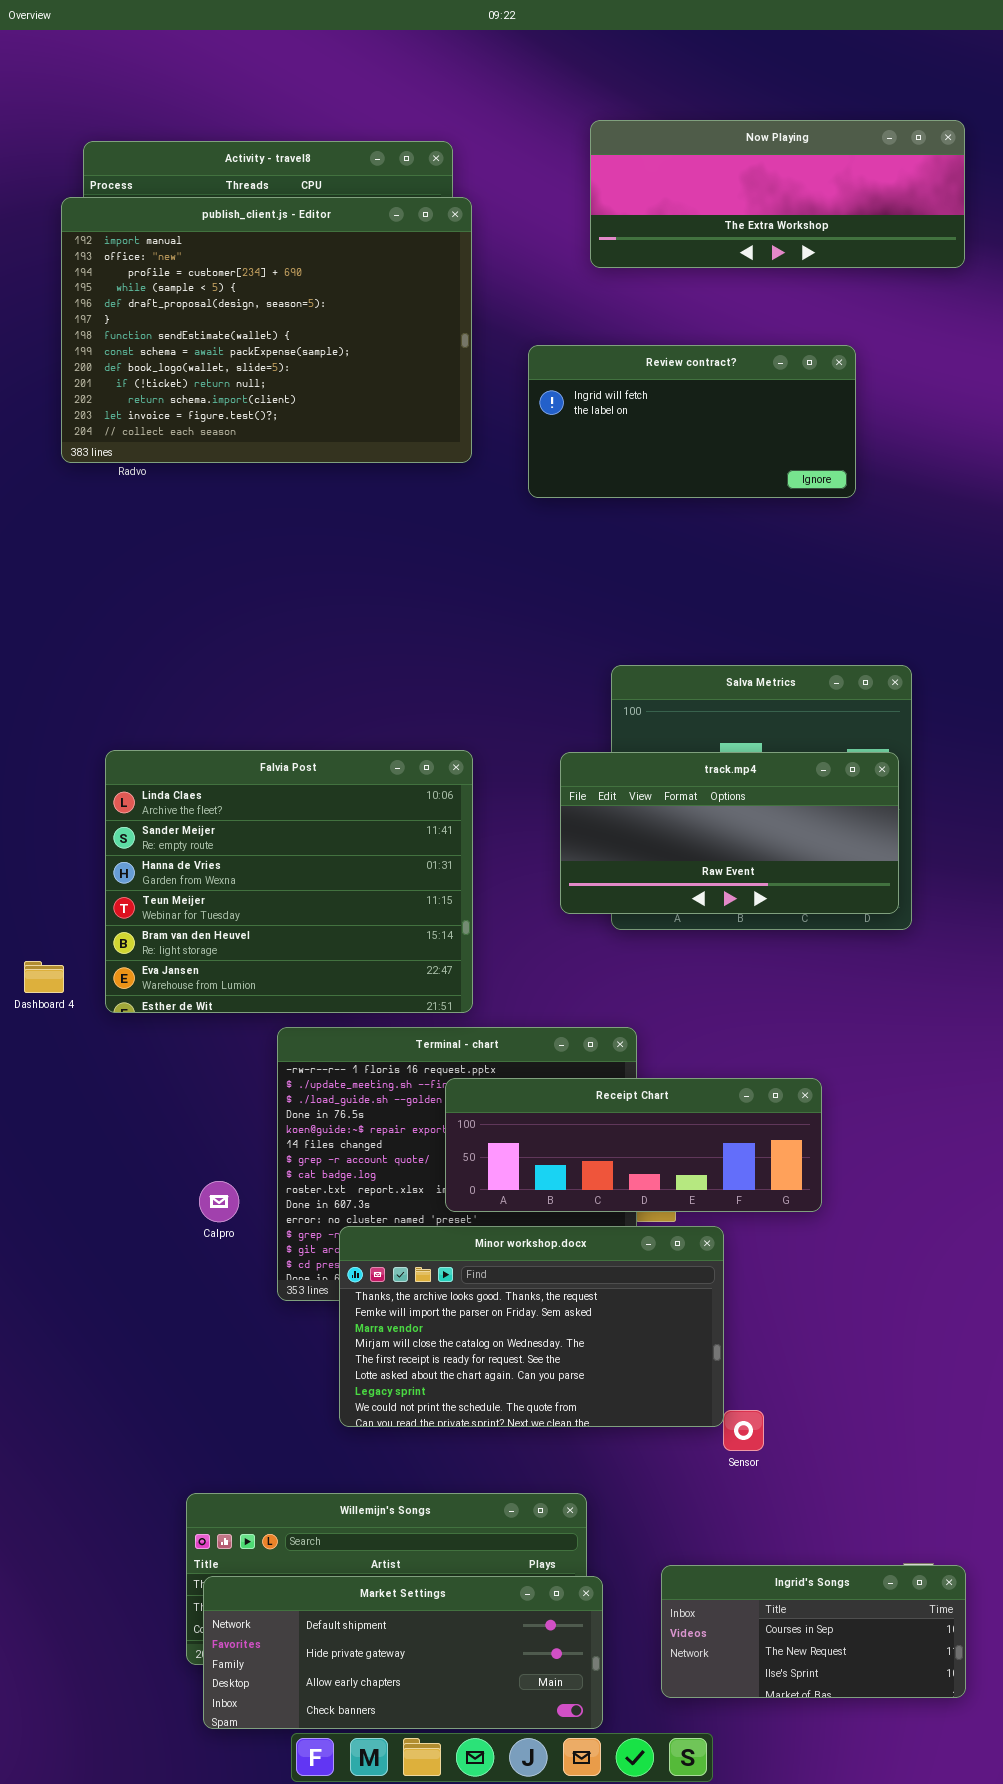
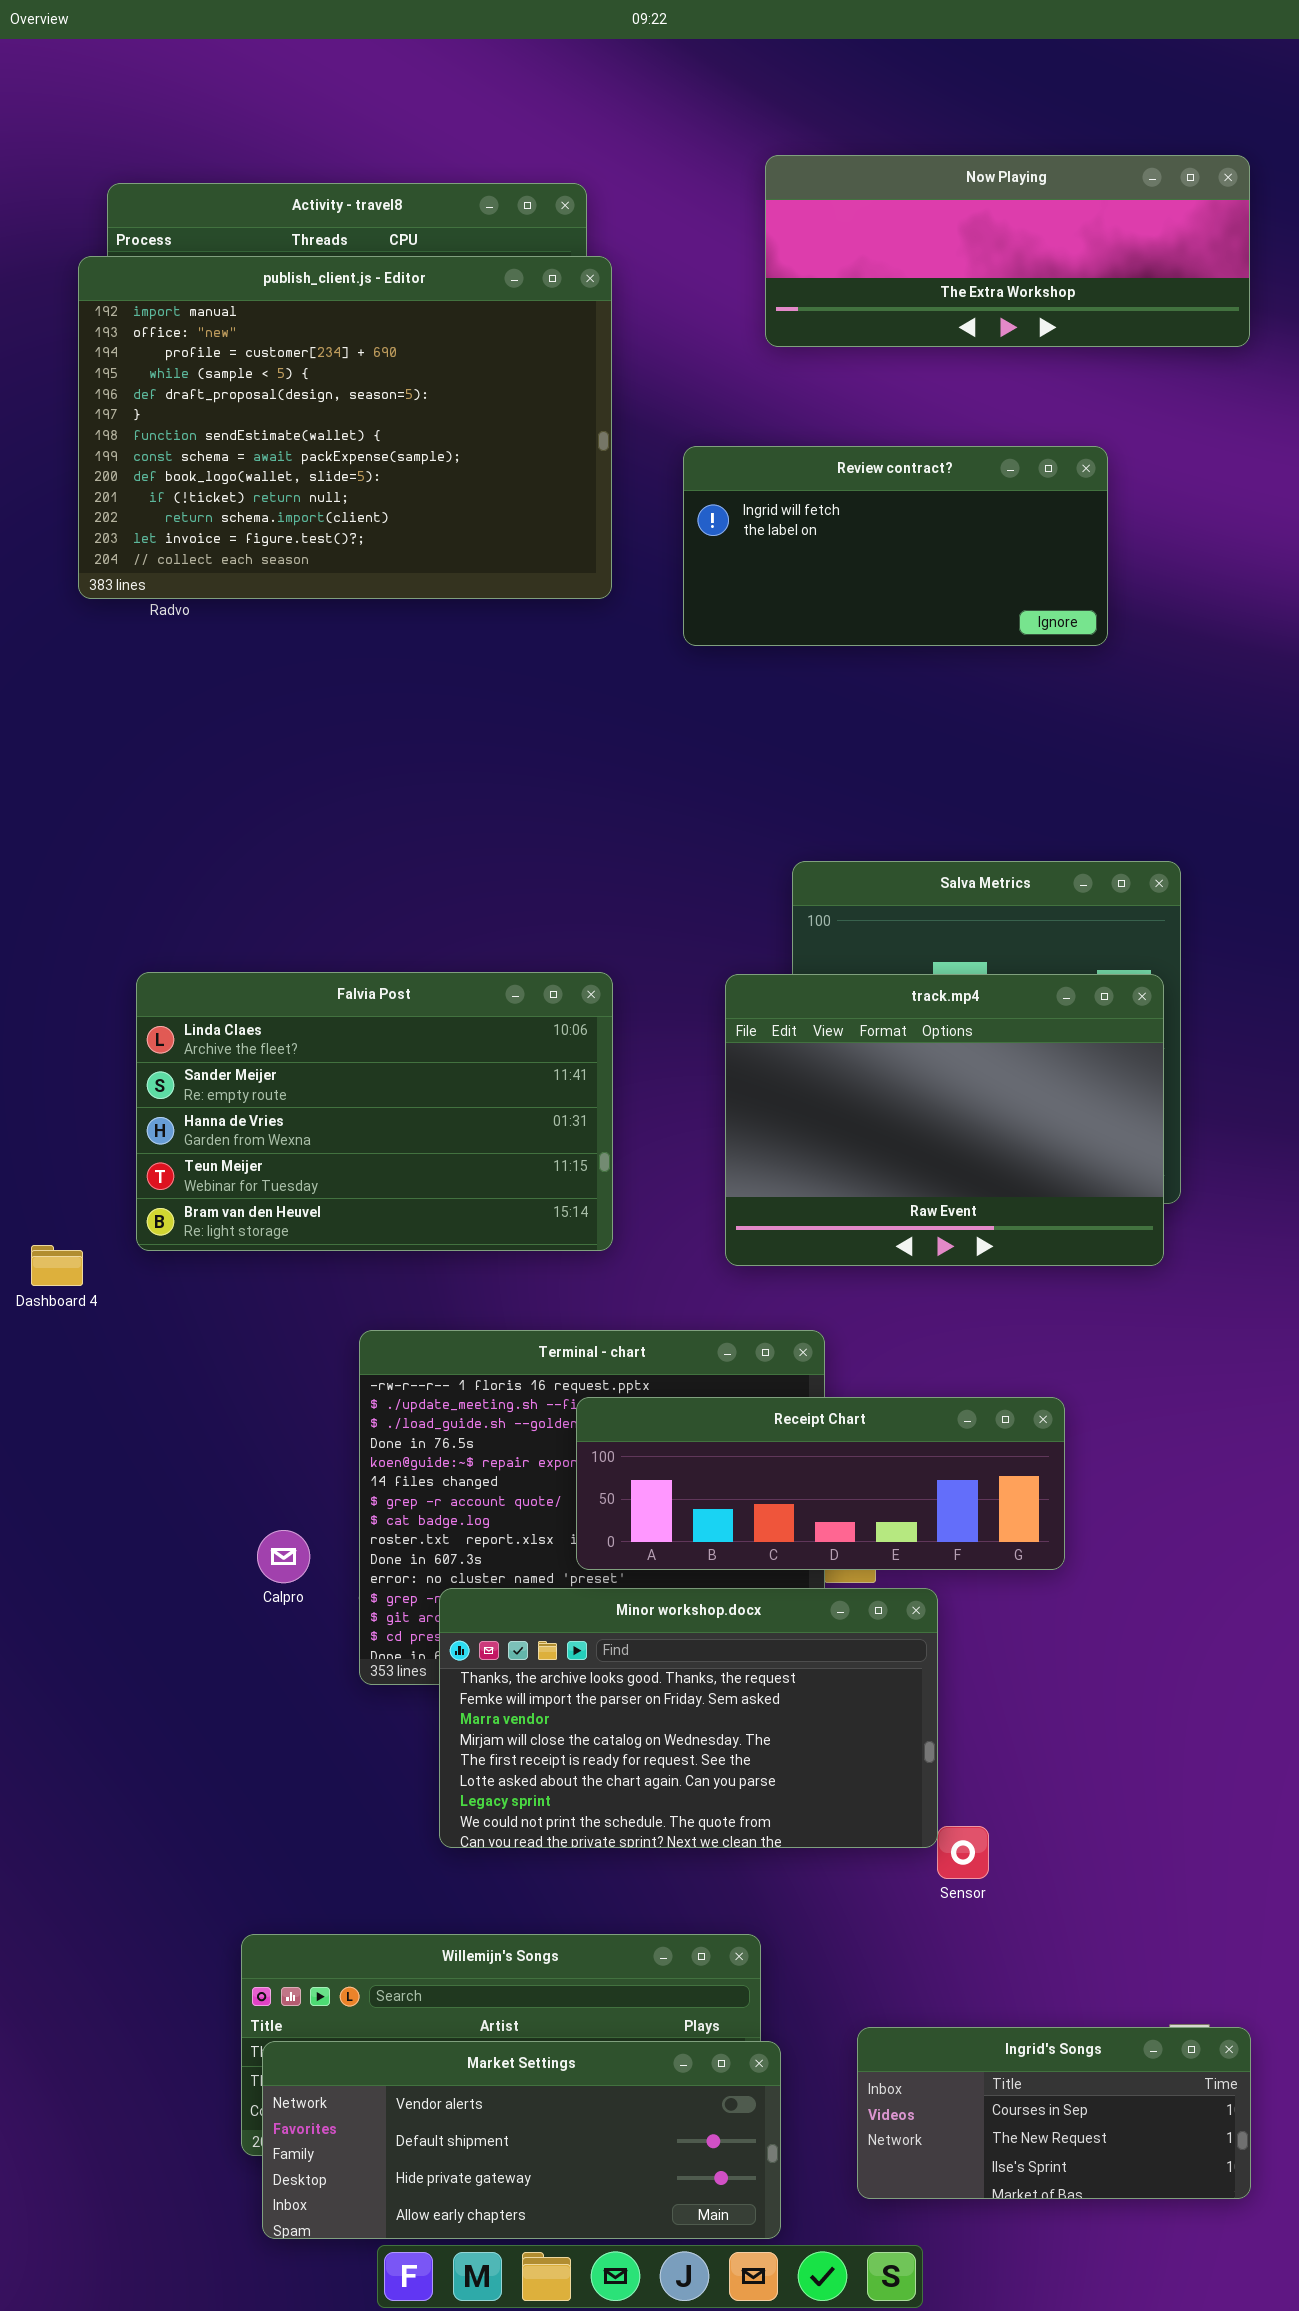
Falvia Post: [105,750,473,1013] -> [136,972,613,1251], resized
track.mp4: [560,752,899,914] -> [725,974,1164,1266], resized
Market Settings: [203,1576,603,1729] -> [262,2041,781,2239], scrolled up 1 row

